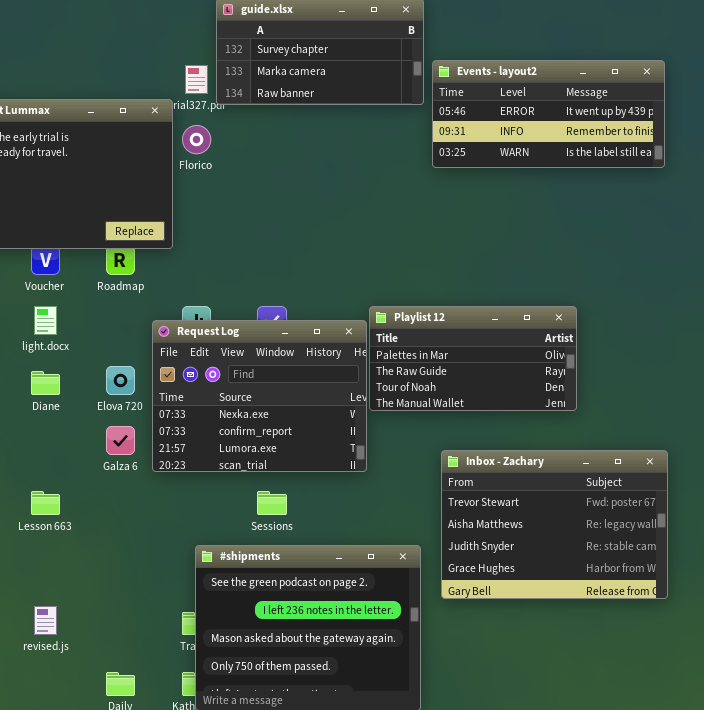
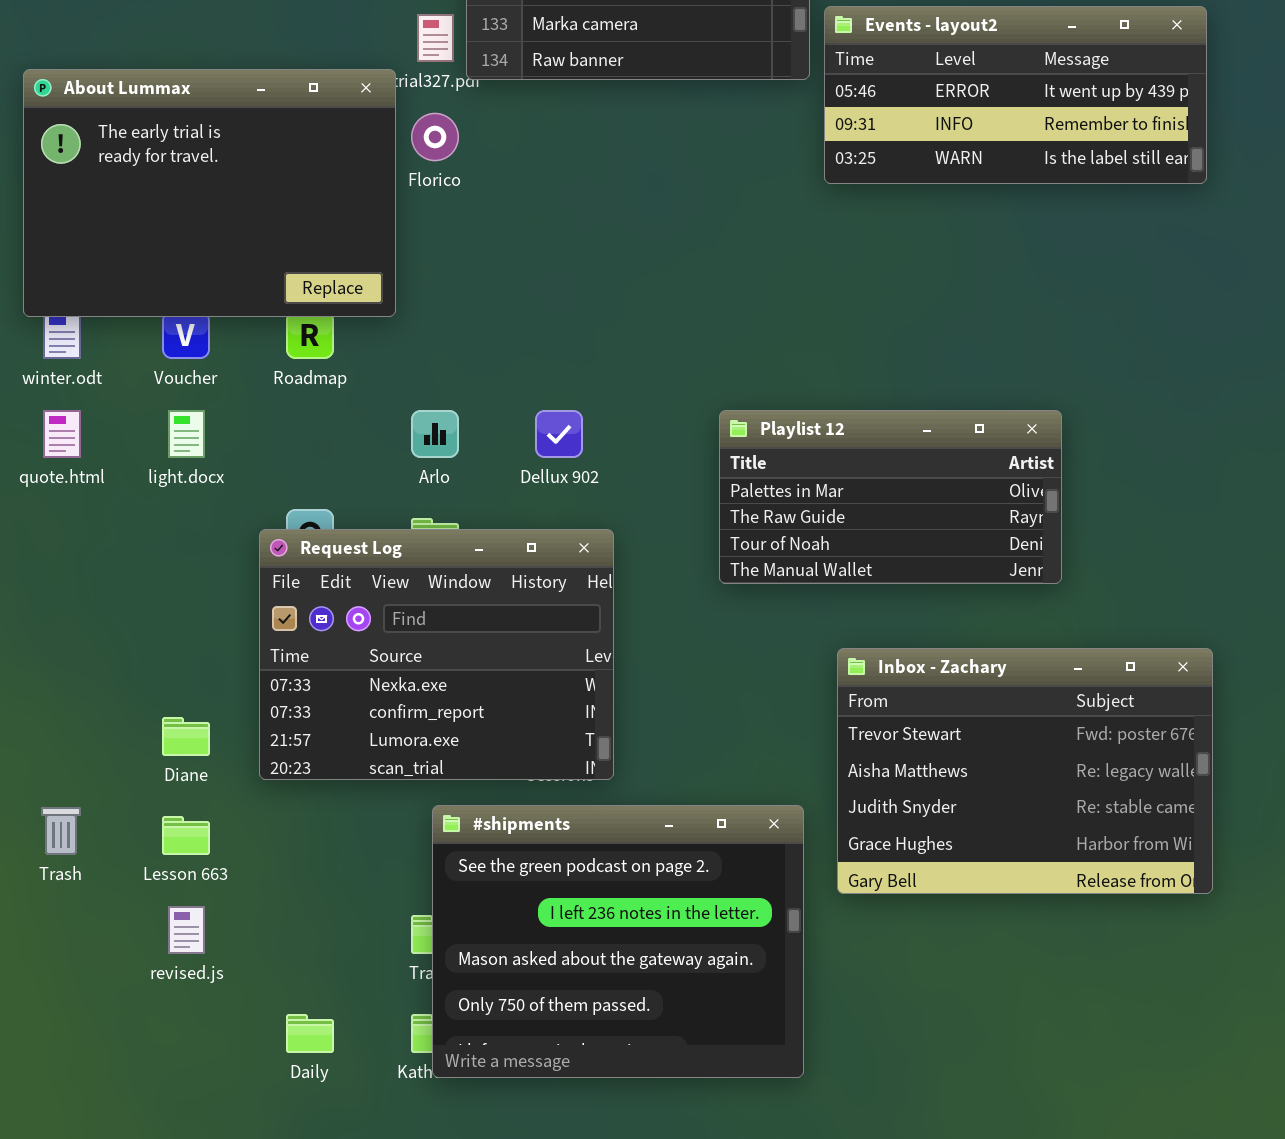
Request Log: [152,320,367,472] -> [259,529,614,780], moved
Diane: [31,371,60,395] -> [162,717,210,756], moved
Lesson 663: [31,491,60,515] -> [162,816,210,855], moved

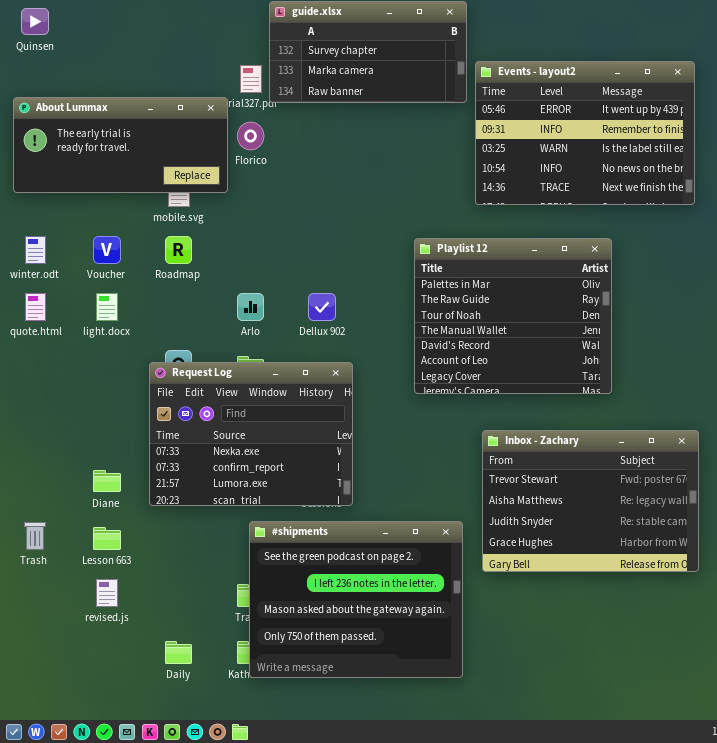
Events - layout2: [824,6,1207,184] -> [475,61,695,205], resized
About Lummax: [23,69,396,317] -> [13,97,228,193], resized
Playlist 12: [719,410,1062,584] -> [414,238,612,394], resized

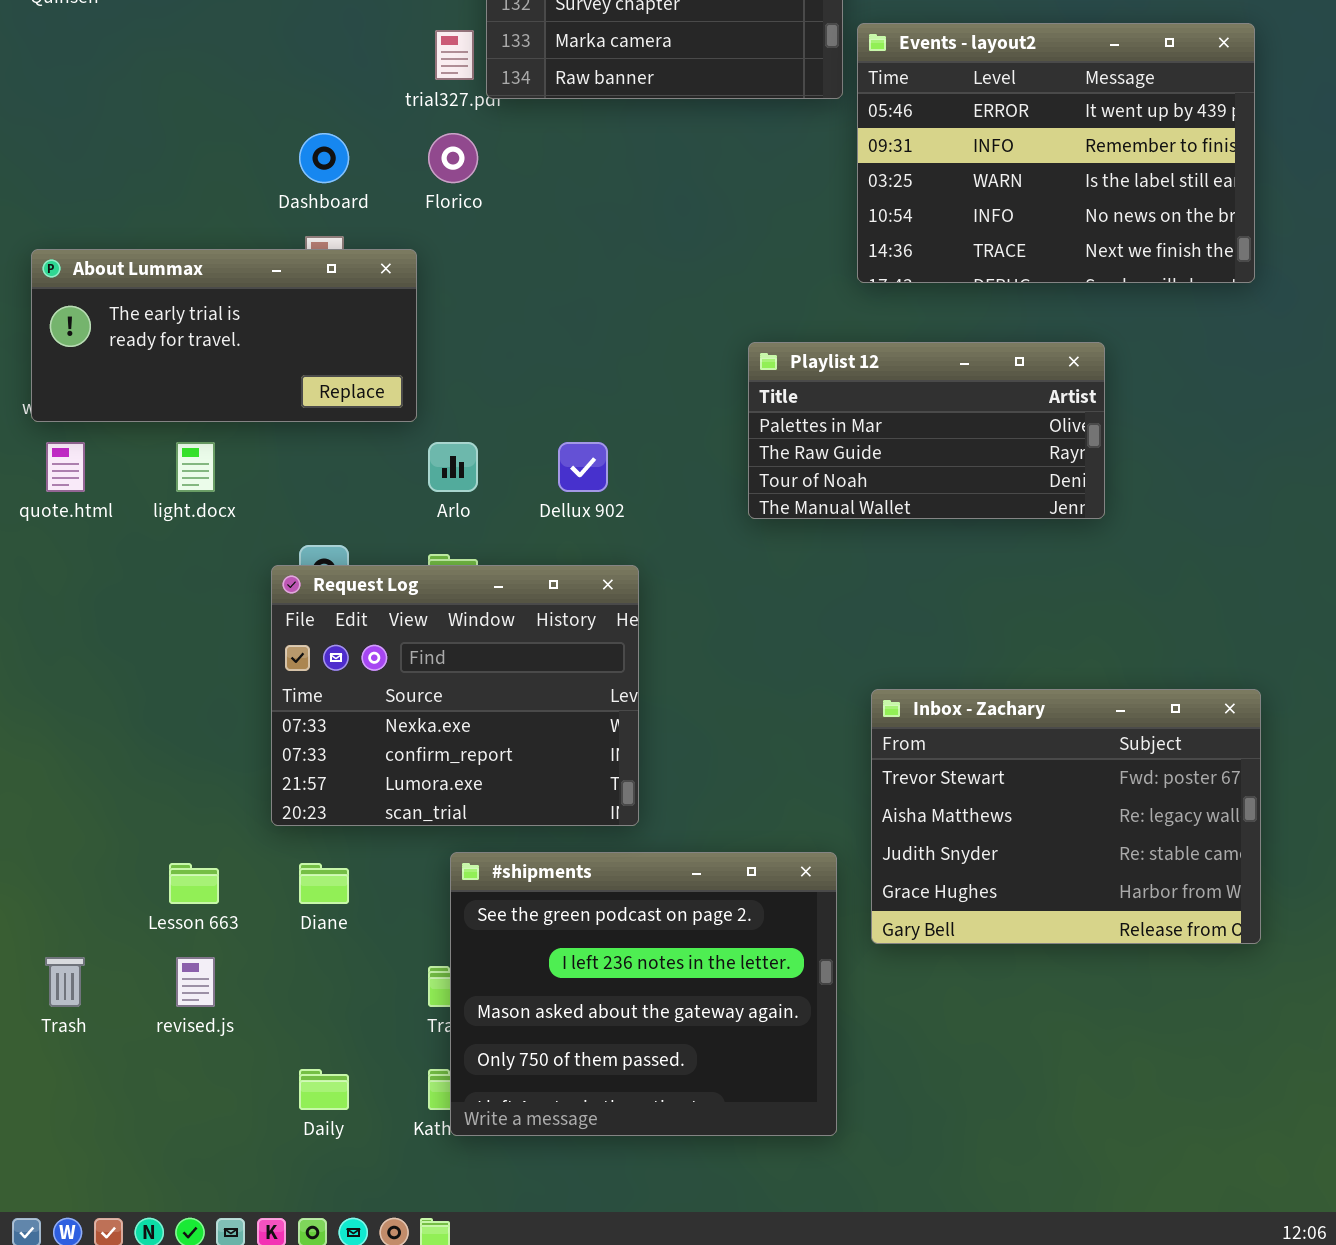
About Lummax: [13,97,228,193] -> [31,249,417,422], moved
Playlist 12: [414,238,612,394] -> [748,342,1105,519], resized
Diane: [93,470,121,492] -> [299,863,349,904], moved
Trash: [24,522,46,550] -> [45,957,85,1007], moved

